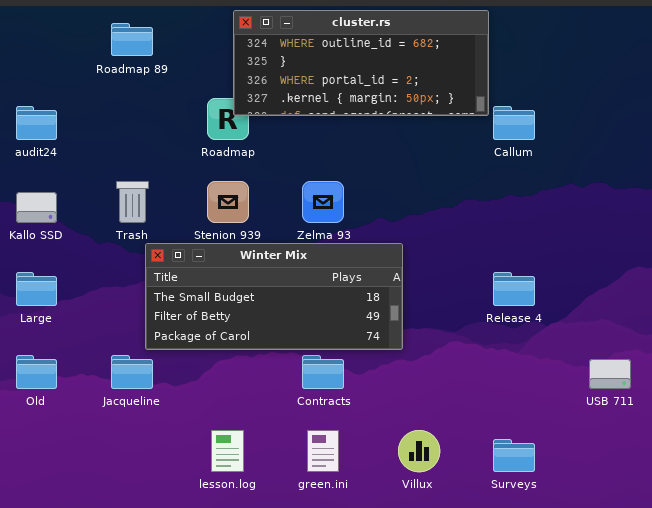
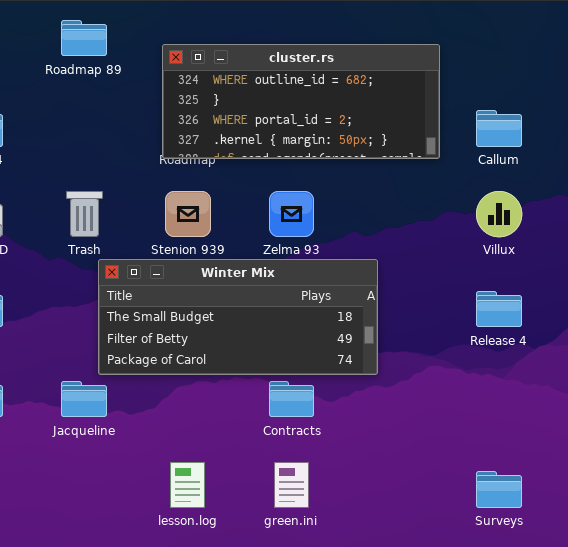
cluster.rs: [233,10,489,116] -> [162,44,440,159], moved
Villux: [398,430,440,472] -> [476,191,522,237], moved

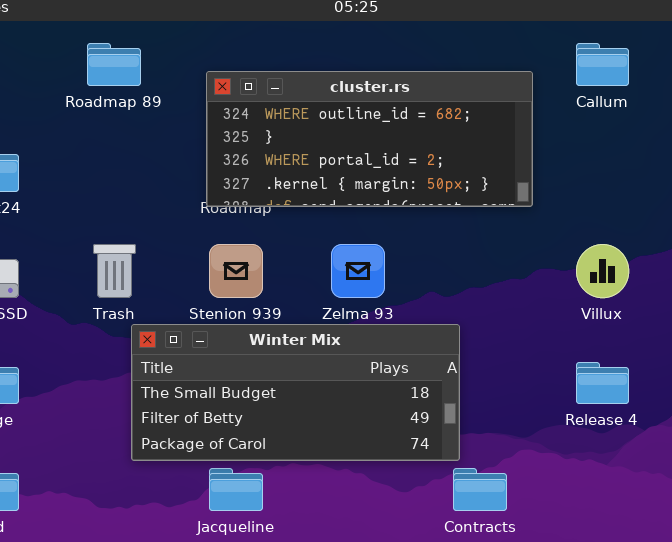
Callum: [476,110,522,147] -> [576,43,629,86], moved
Jacqueline: [61,381,107,417] -> [209,468,263,511], moved
Contracts: [269,381,314,417] -> [453,468,507,511], moved

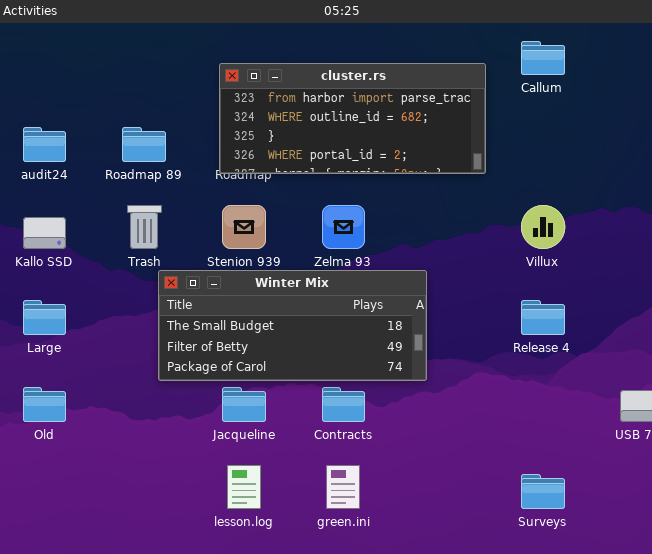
Roadmap 89: [87,43,141,86] -> [122,127,166,162], moved
cluster.rs: [206,71,533,207] -> [219,63,486,174], scrolled up 1 row
Contracts: [453,468,507,511] -> [322,387,365,422], moved

